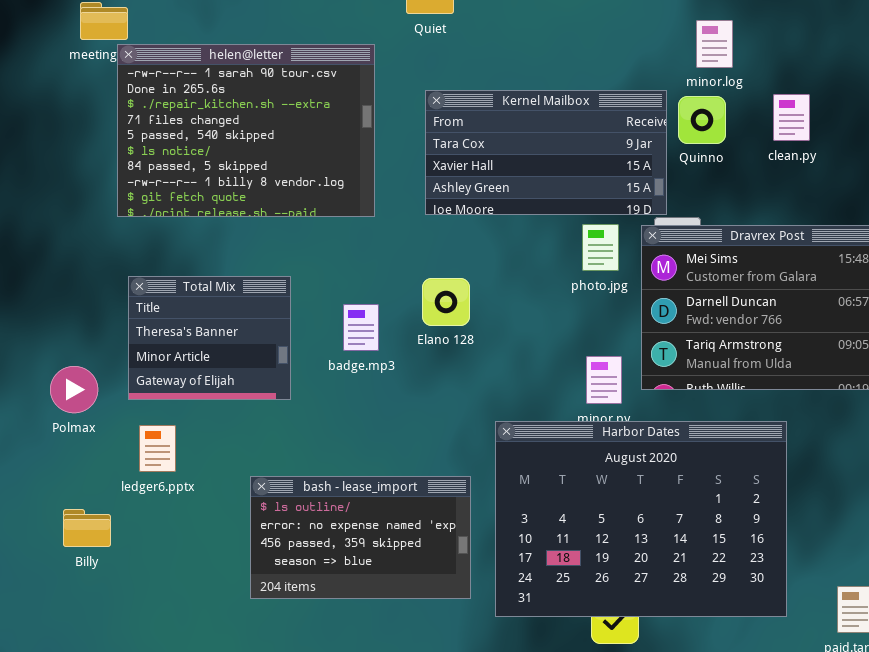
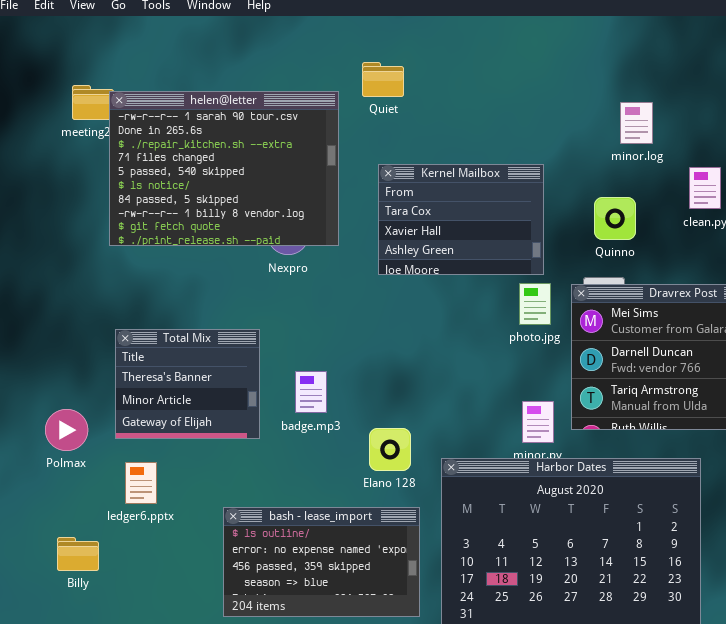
helen@letter: [117,44,375,217] -> [109,91,339,246], moved
Kernel Mailbox: [425,90,667,215] -> [378,164,544,275], resized
Quinno: [678,96,726,144] -> [594,197,636,240], moved
Elano 128: [422,278,470,326] -> [369,428,411,471], moved
badge.mp3: [343,304,379,351] -> [295,371,327,413], moved

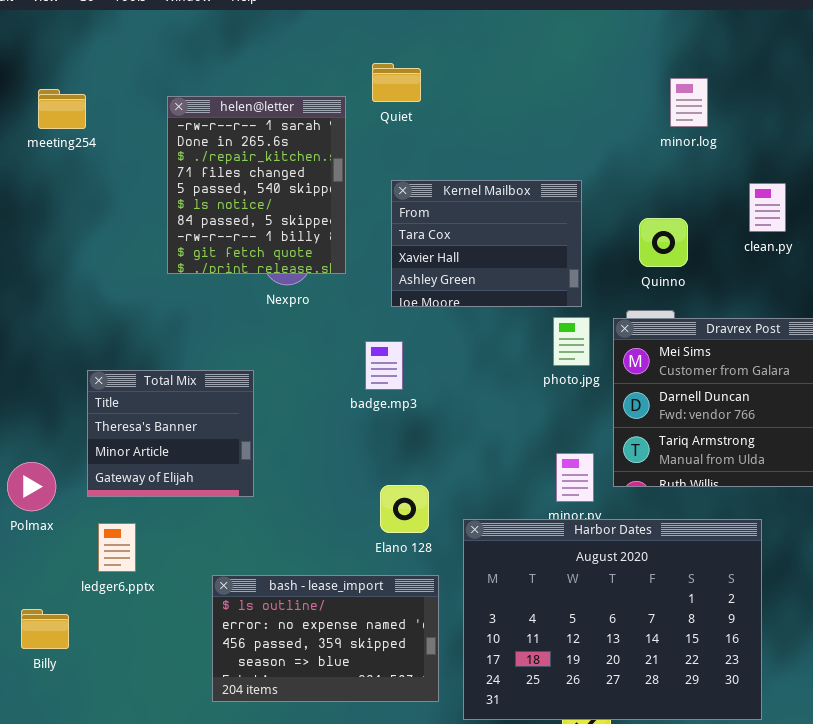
helen@letter: [109,91,339,246] -> [167,96,346,274], resized
minor.log: [620,102,653,144] -> [670,78,708,127], moved
badge.mp3: [295,371,327,413] -> [365,341,403,390], moved

